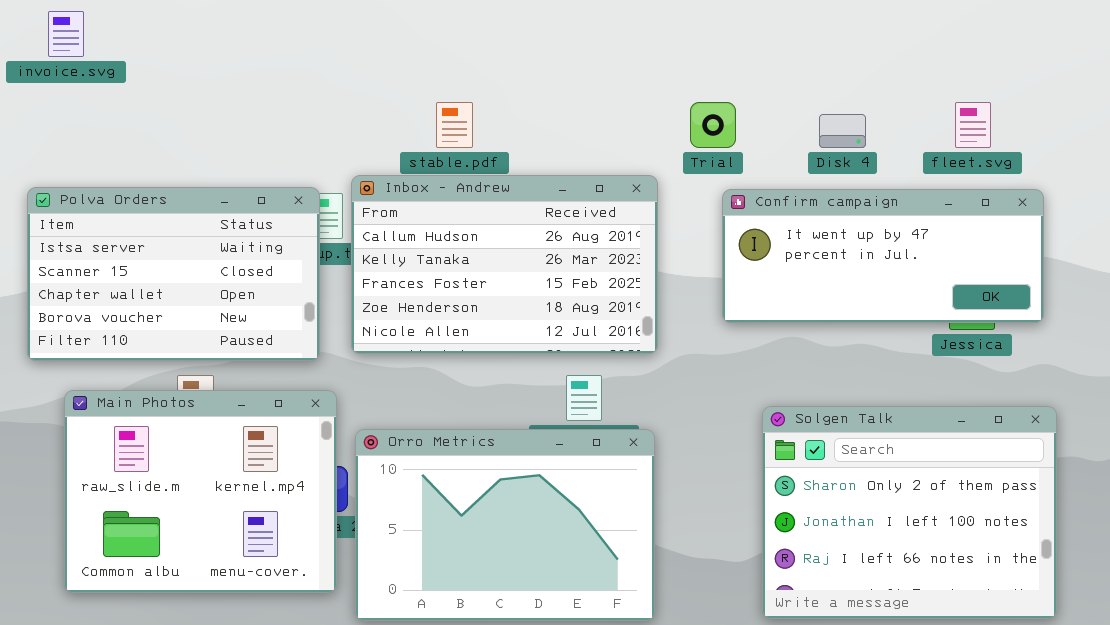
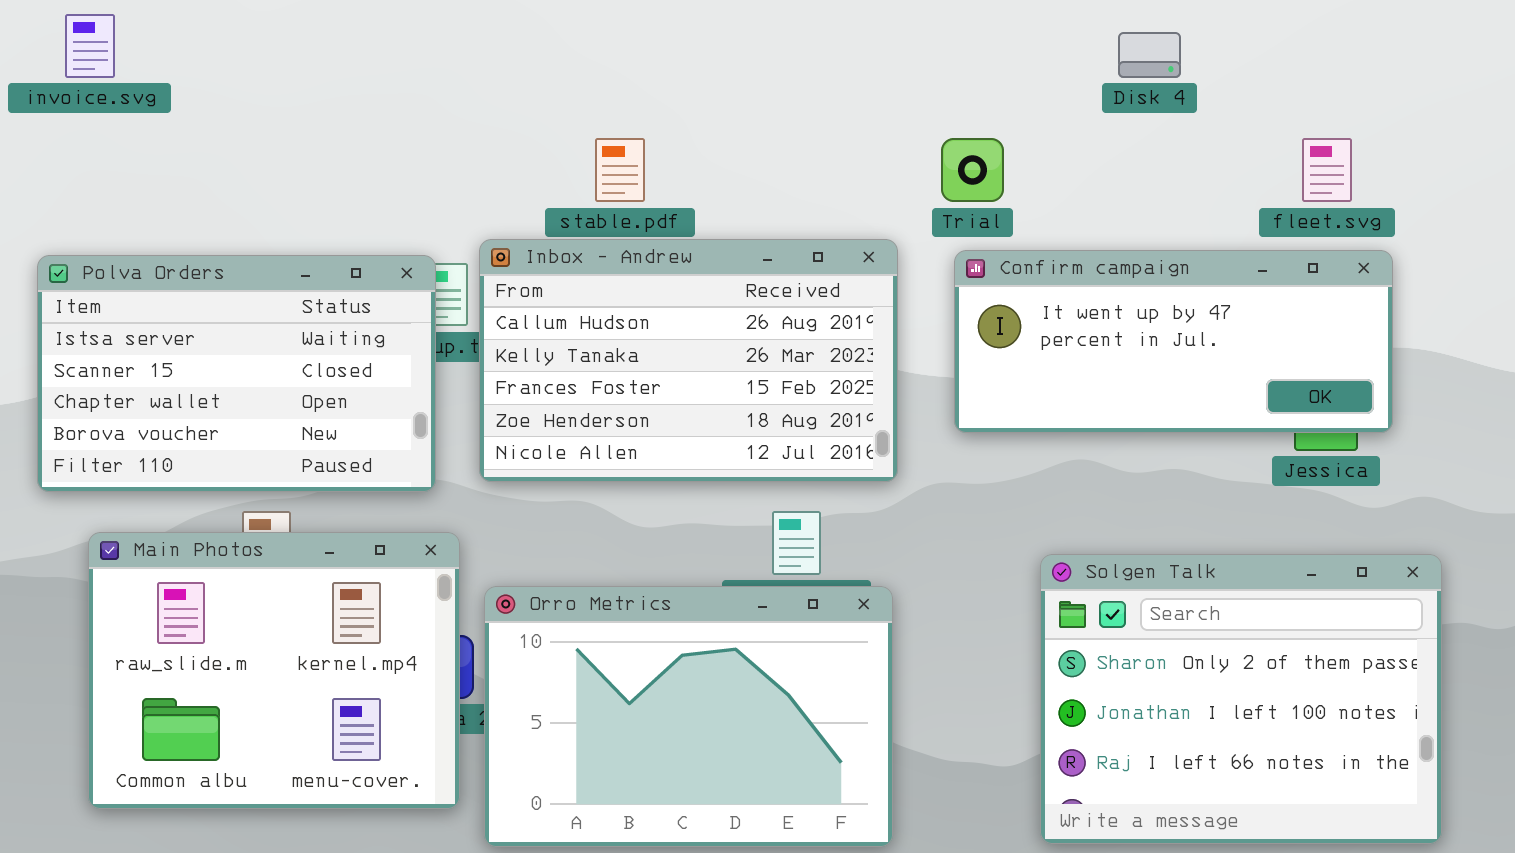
Disk 4: [819,114,866,148] -> [1118,32,1181,78], moved
Confirm campaign: [722,189,1044,323] -> [954,250,1393,433], moved

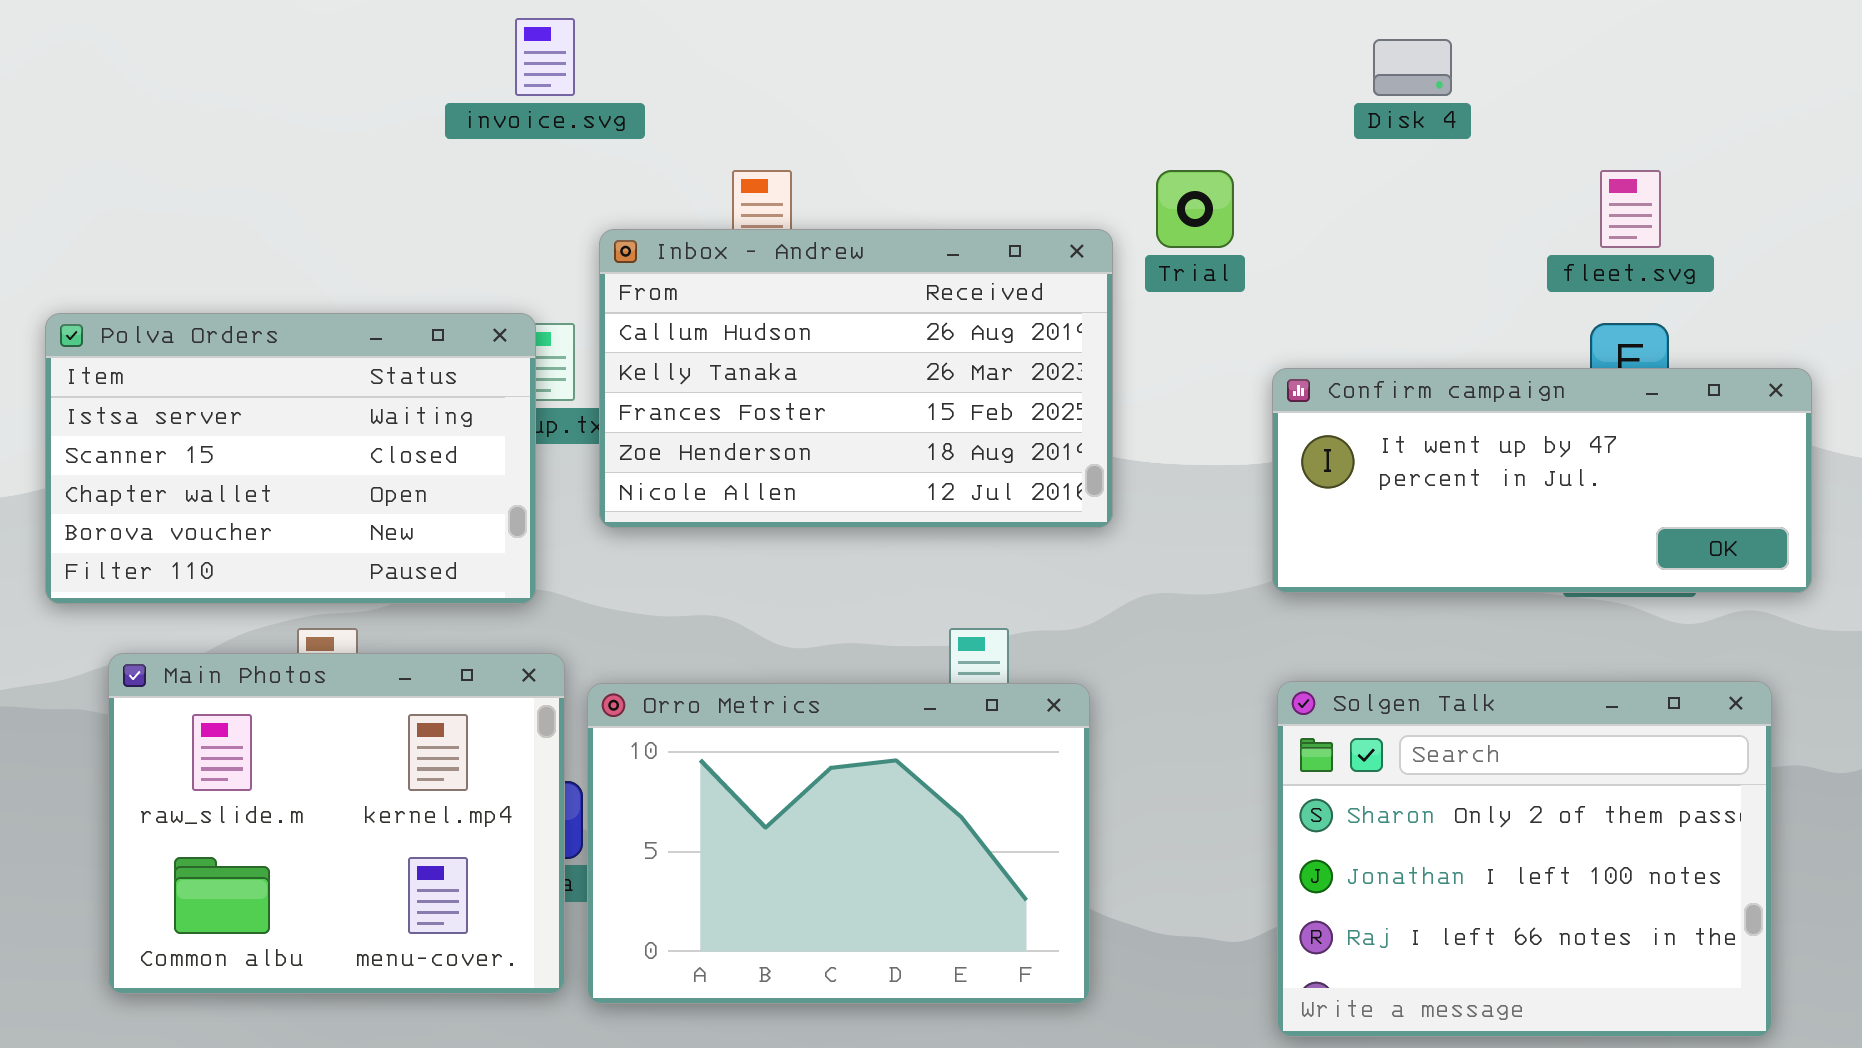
invoice.svg: [65,14,115,78] -> [515,18,575,96], moved
Inbox - Andrew: [479,239,898,482] -> [599,229,1113,528], moved
Confirm campaign: [954,250,1393,433] -> [1272,368,1812,593], moved
Orro Metrics: [484,586,893,847] -> [587,683,1090,1004], moved

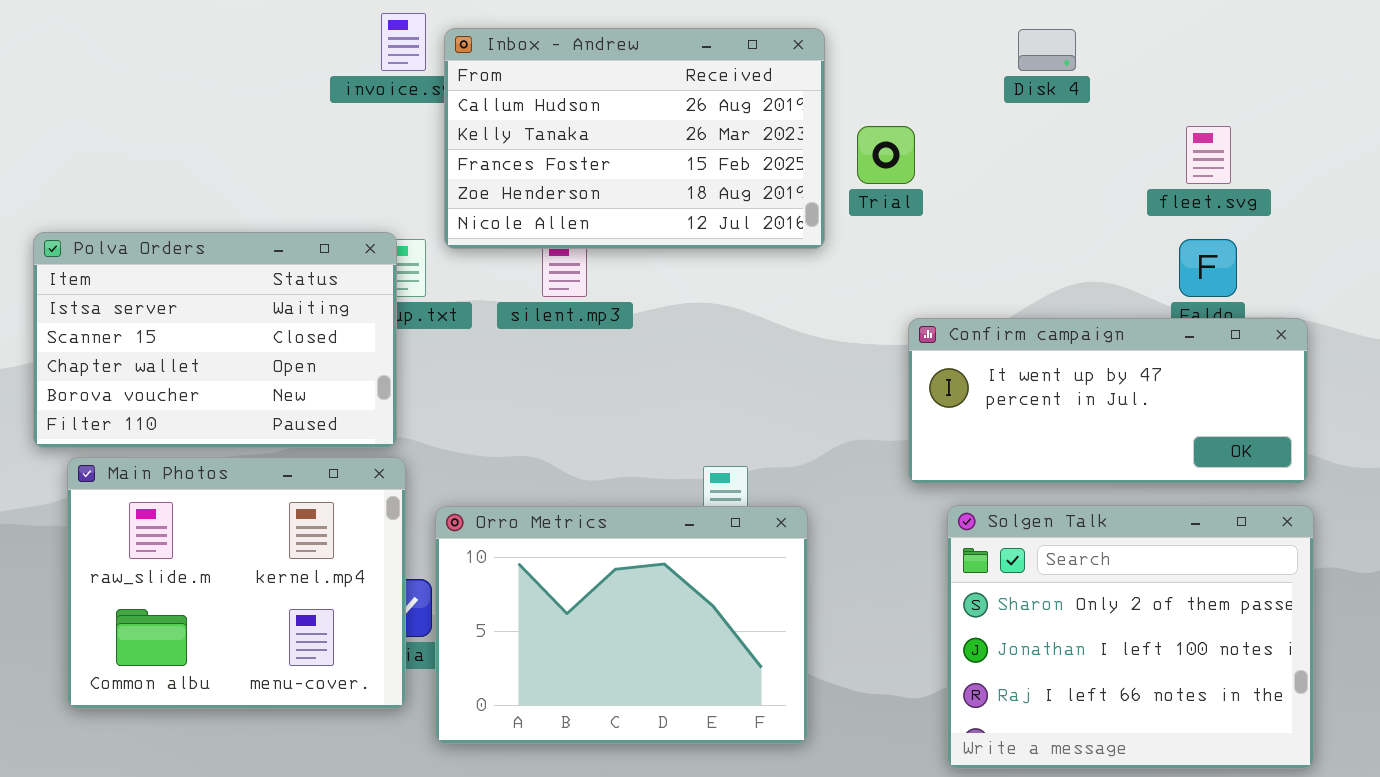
Inbox - Andrew: [599,229,1113,528] -> [444,28,825,249], moved
Confirm campaign: [1272,368,1812,593] -> [908,318,1308,484], moved
Main Photos: [108,653,565,994] -> [67,457,406,709], moved

